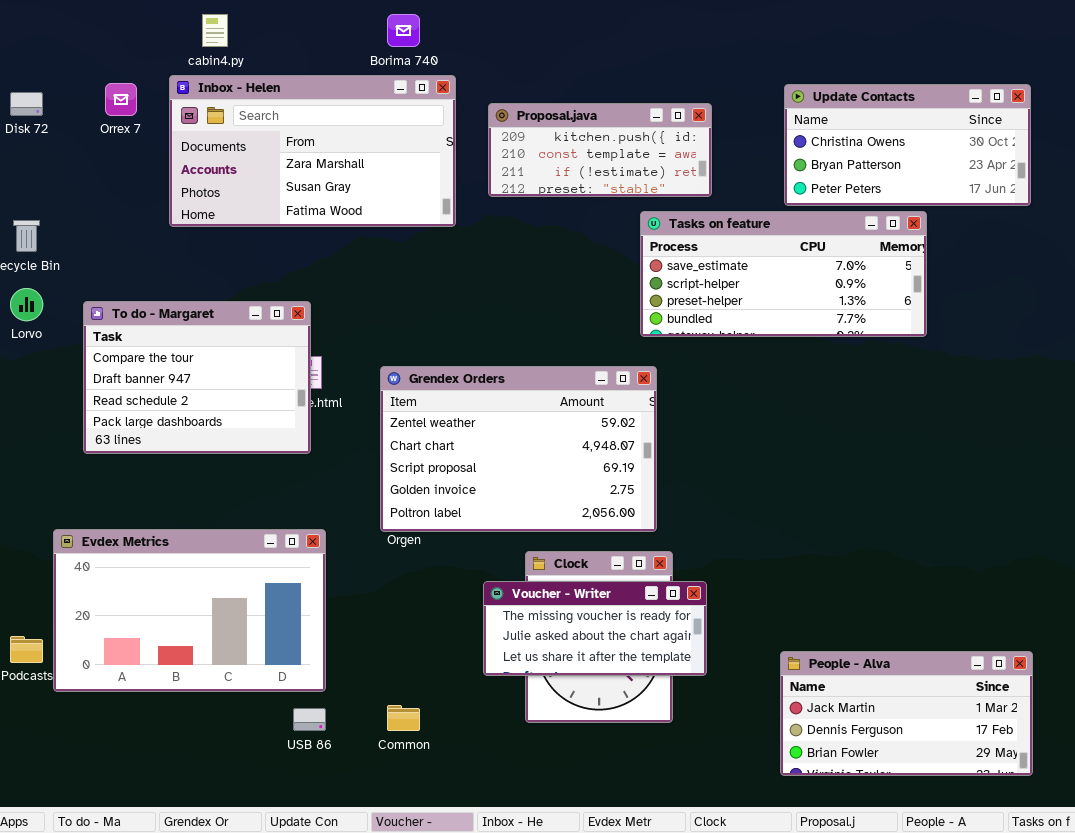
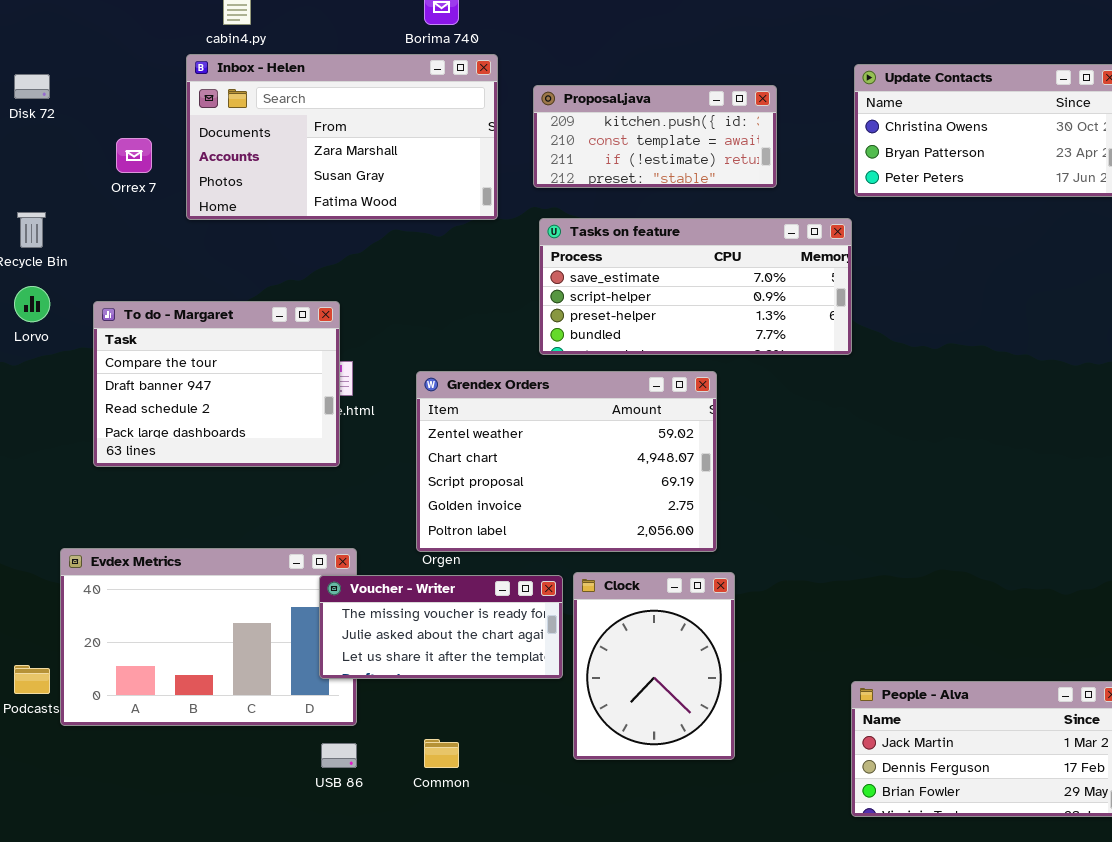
Orrex 7: [105,83,137,116] -> [116,138,152,173], moved
Tasks on feature: [640,211,927,337] -> [539,218,852,355], moved
Voucher - Writer: [483,581,707,676] -> [319,575,563,679], moved

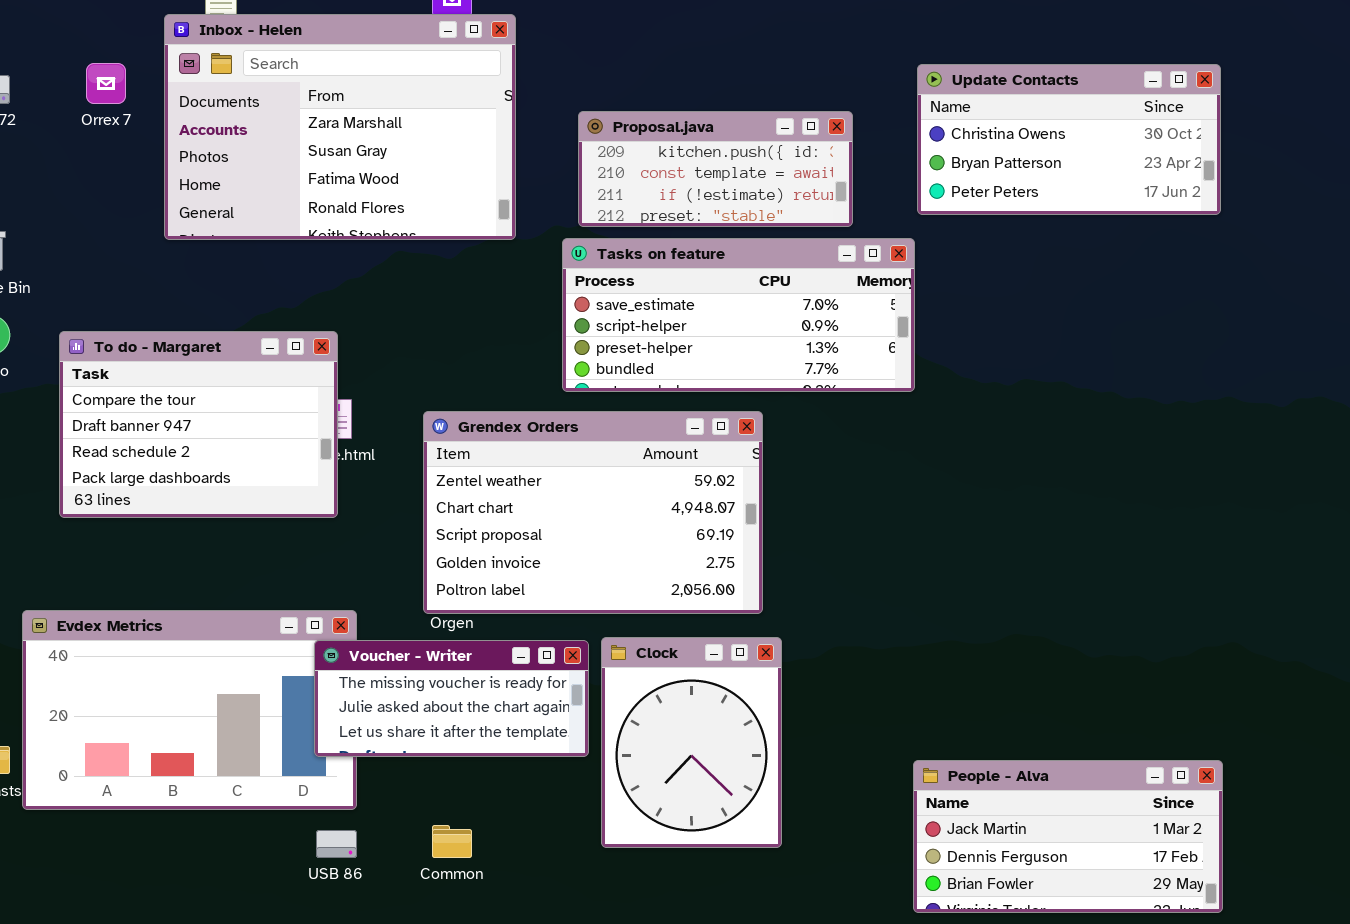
Inbox - Helen: [186,54,498,220] -> [164,14,516,240], resized
Proposal.java: [533,85,777,188] -> [578,111,853,227], moved
Orrex 7: [116,138,152,173] -> [86,63,126,104], moved

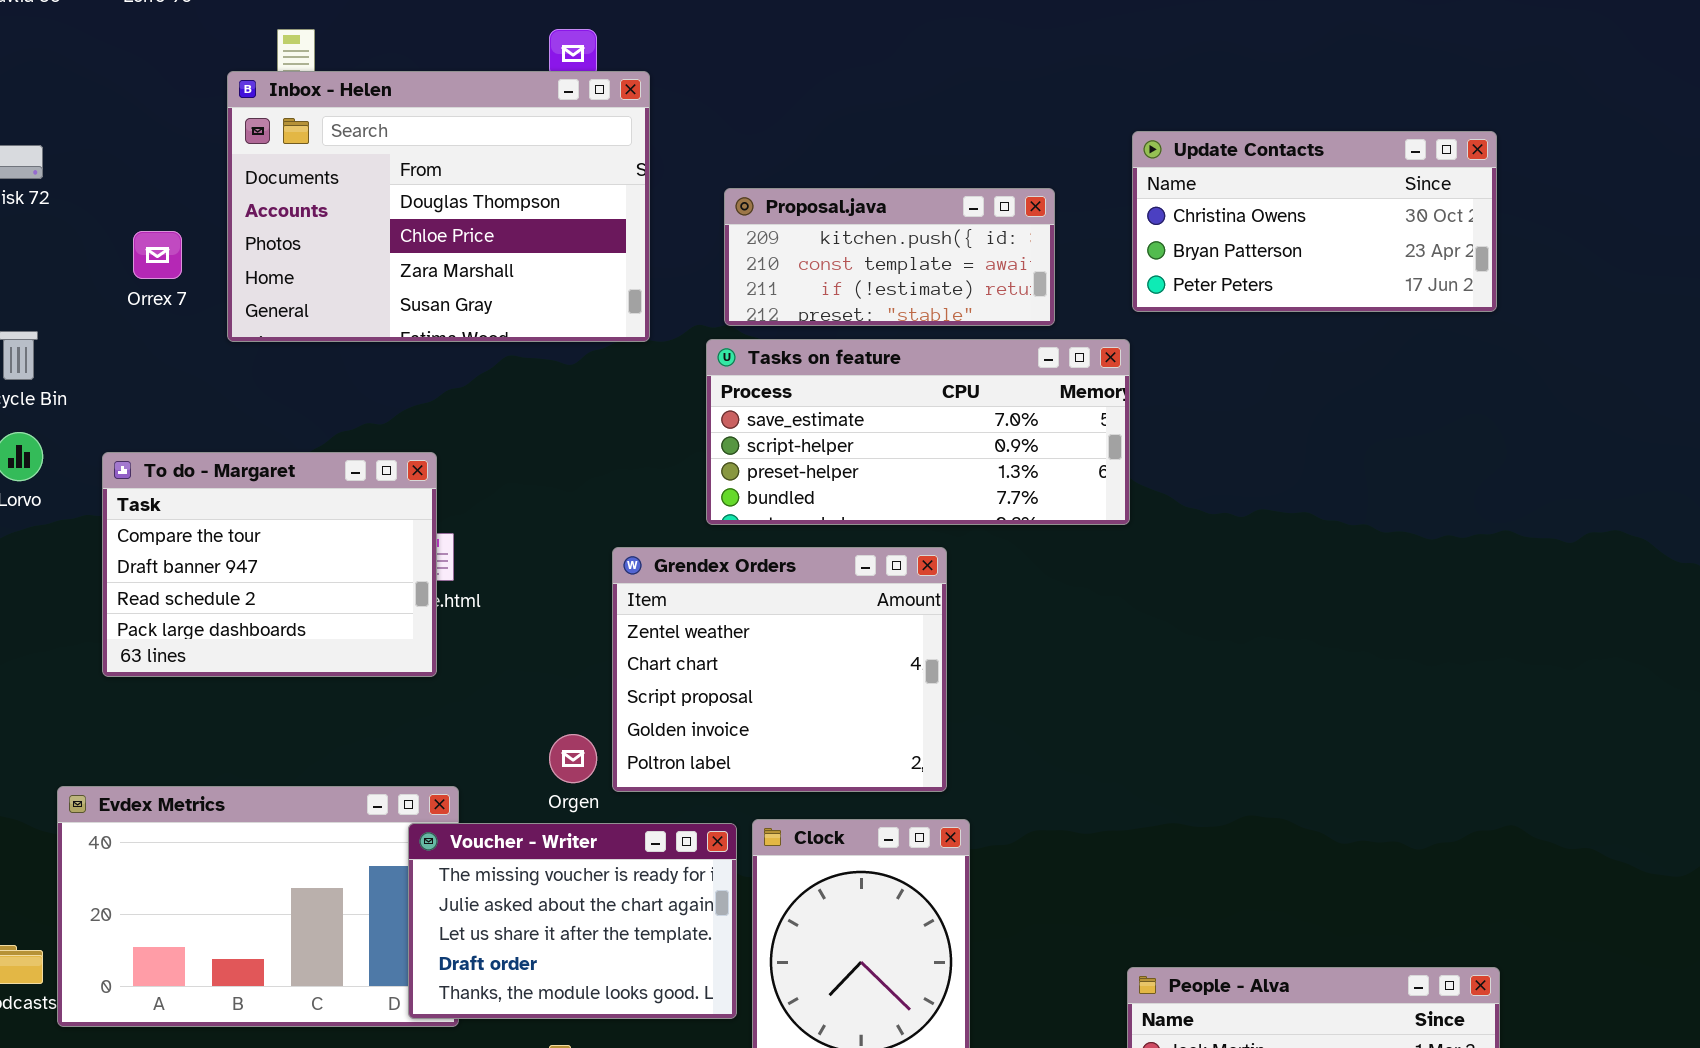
Inbox - Helen: [164,14,516,240] -> [227,71,650,342], scrolled up 2 rows
Orrex 7: [86,63,126,104] -> [133,231,182,279], moved
Grendex Orders: [423,411,763,614] -> [612,547,947,792], resized
Voucher - Writer: [314,640,589,757] -> [408,823,737,1019], resized

